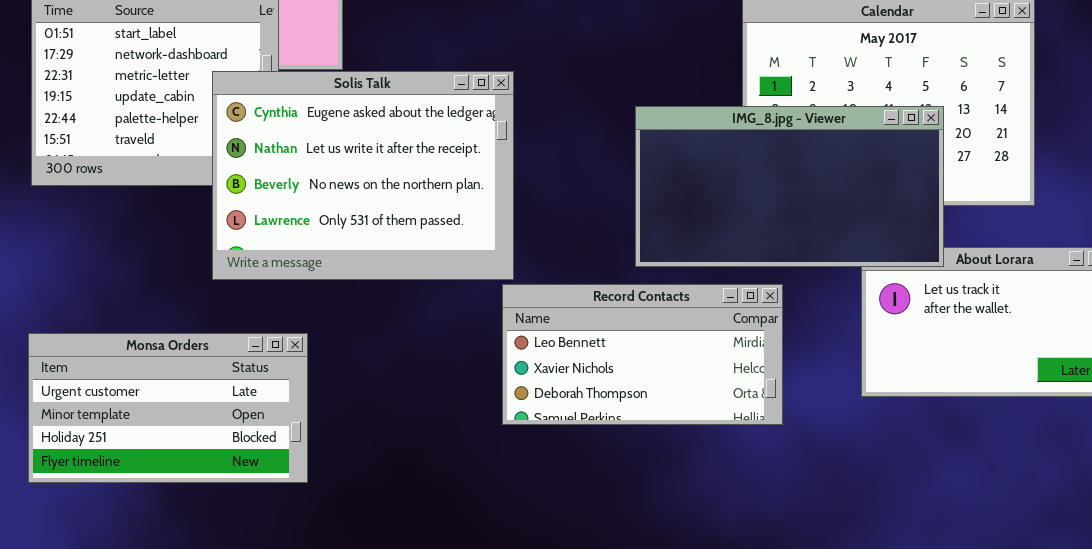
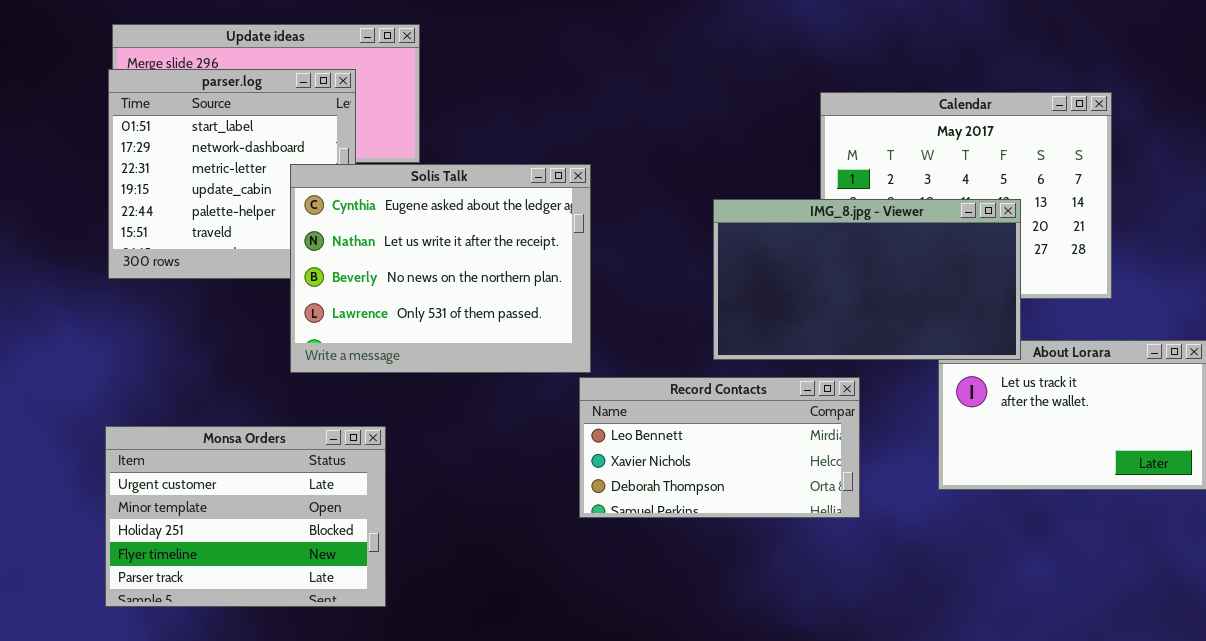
Monsa Orders: [28,333,308,483] -> [105,426,386,607], resized

